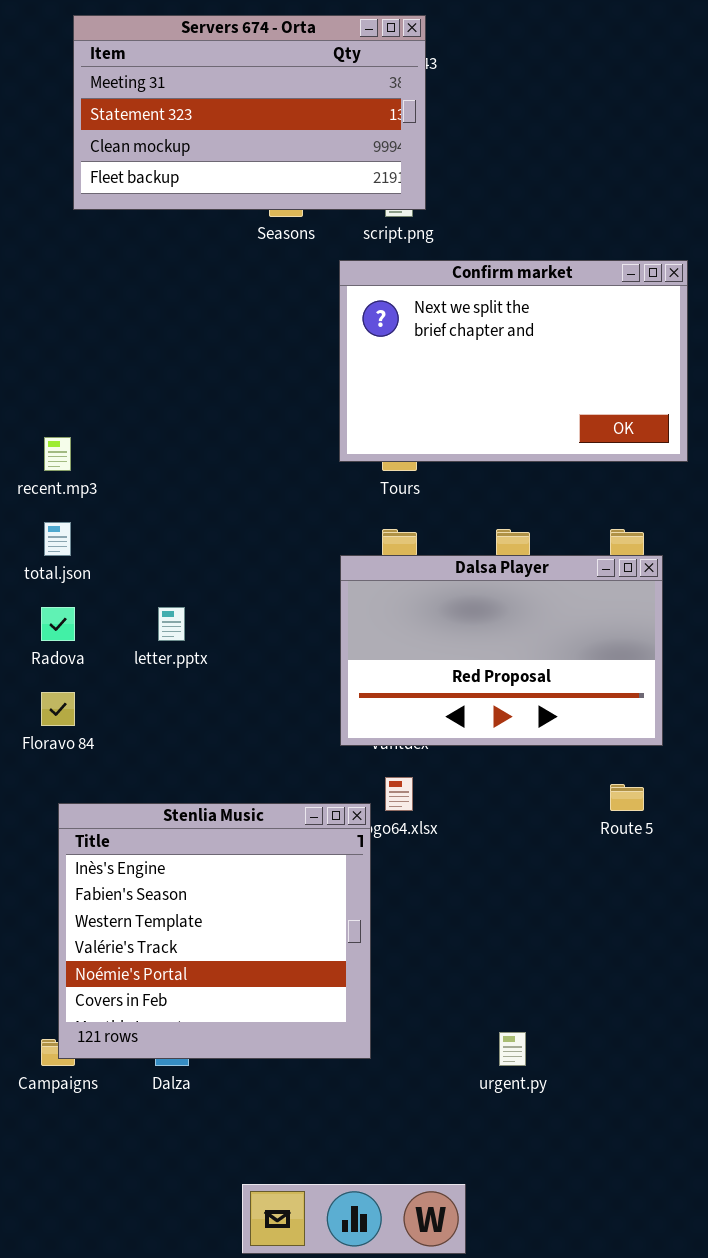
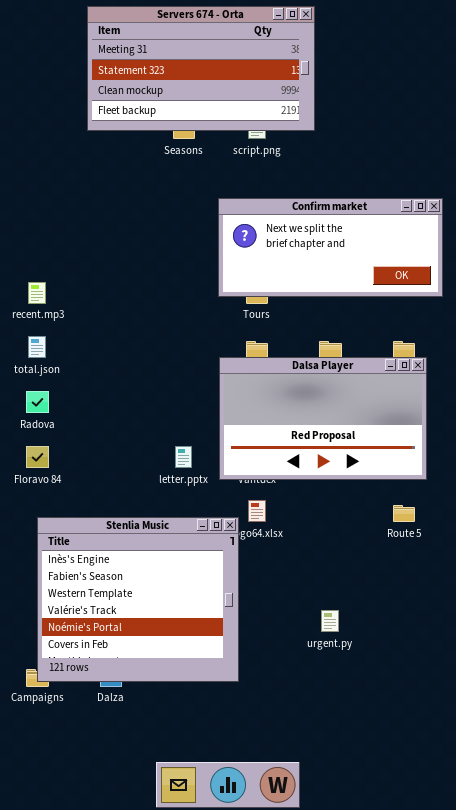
Servers 674 - Orta: [73,15,426,210] -> [87,6,315,131], moved
Confirm market: [339,260,688,462] -> [218,198,443,297], resized
letter.pptx: [158,607,185,641] -> [175,446,192,468], moved
urgent.py: [499,1032,526,1066] -> [321,610,339,632], moved

